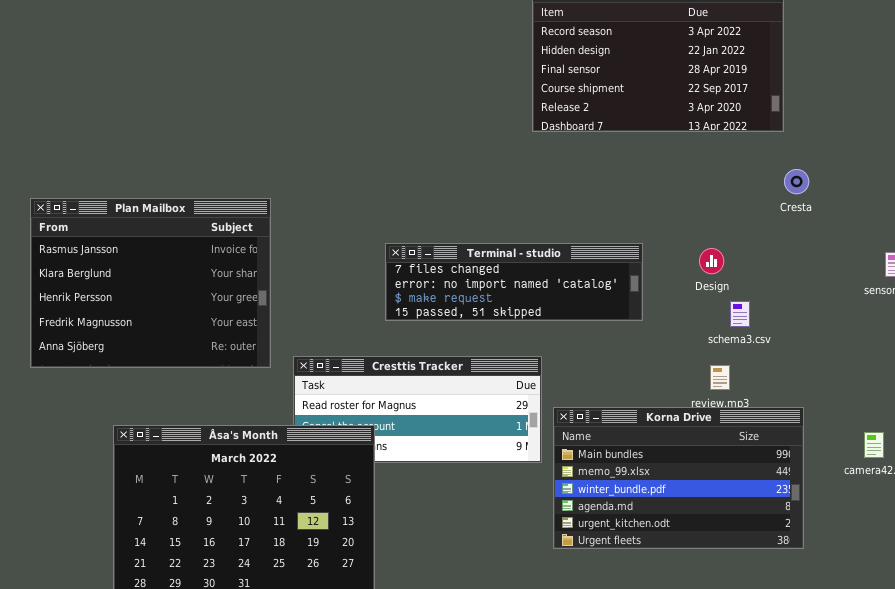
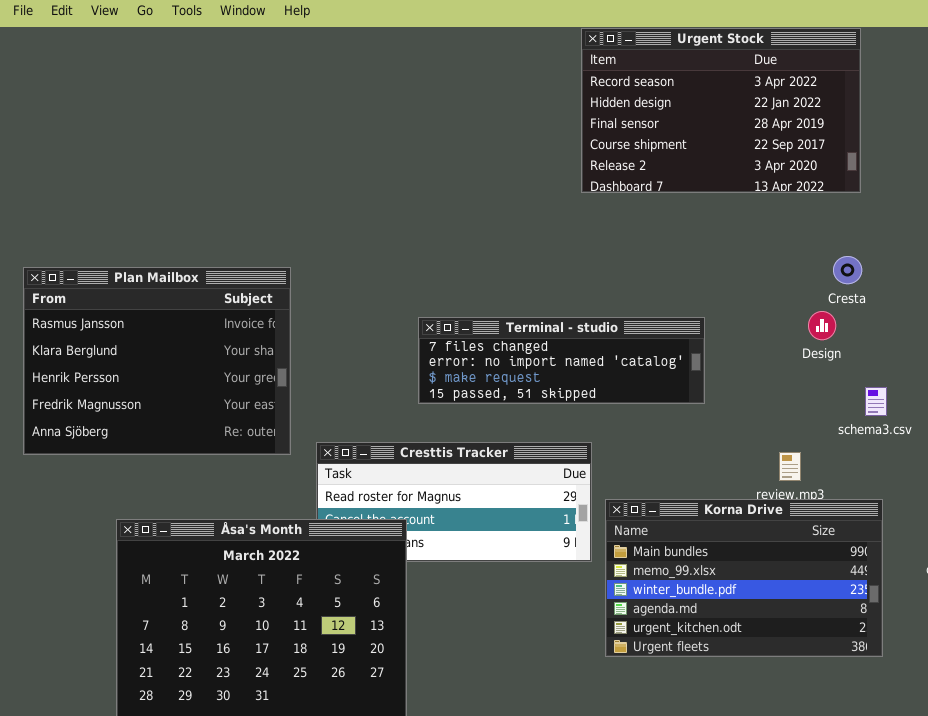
Cresta: [784,169,809,194] -> [833,256,862,284], moved
Design: [699,248,724,274] -> [808,311,836,340], moved
schema3.csv: [730,301,750,327] -> [865,387,887,416], moved

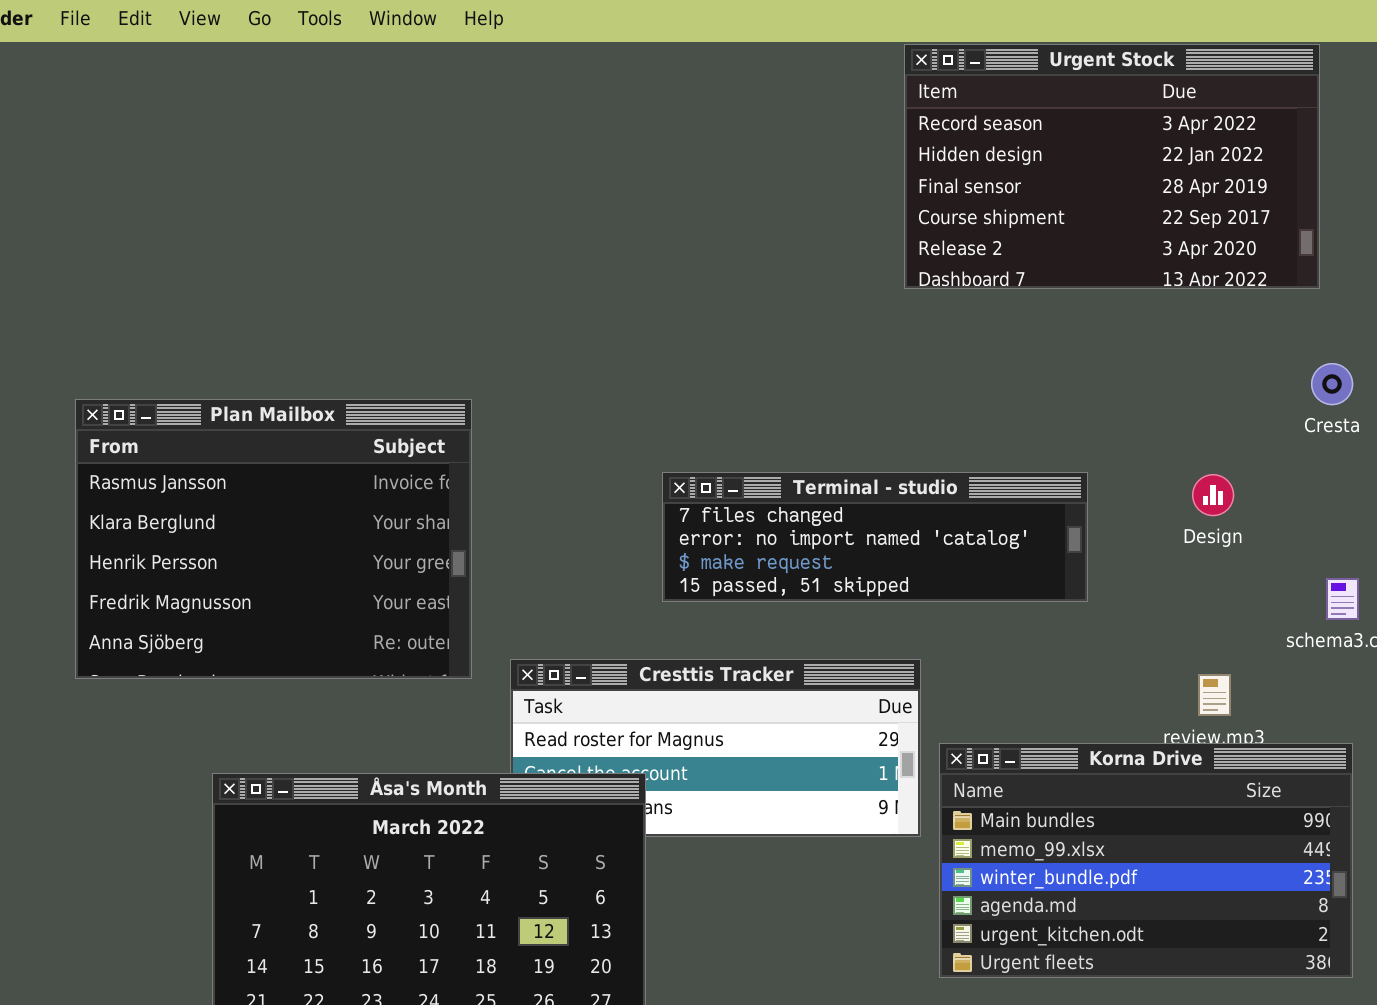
Cresta: [833,256,862,284] -> [1311,363,1353,405], moved
Design: [808,311,836,340] -> [1192,474,1234,516], moved

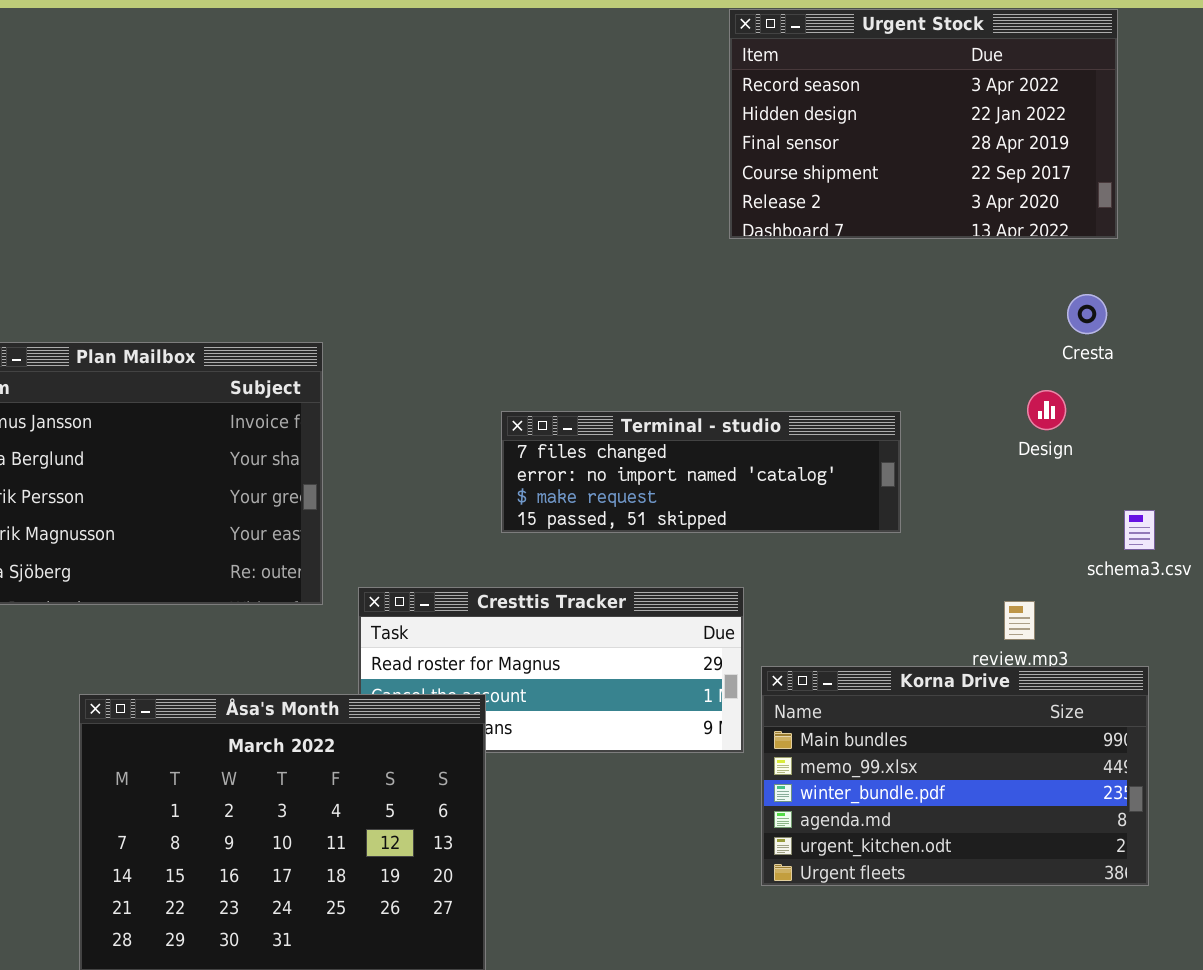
Cresta: [1311,363,1353,405] -> [1067,294,1107,334], moved
Design: [1192,474,1234,516] -> [1027,390,1066,430], moved

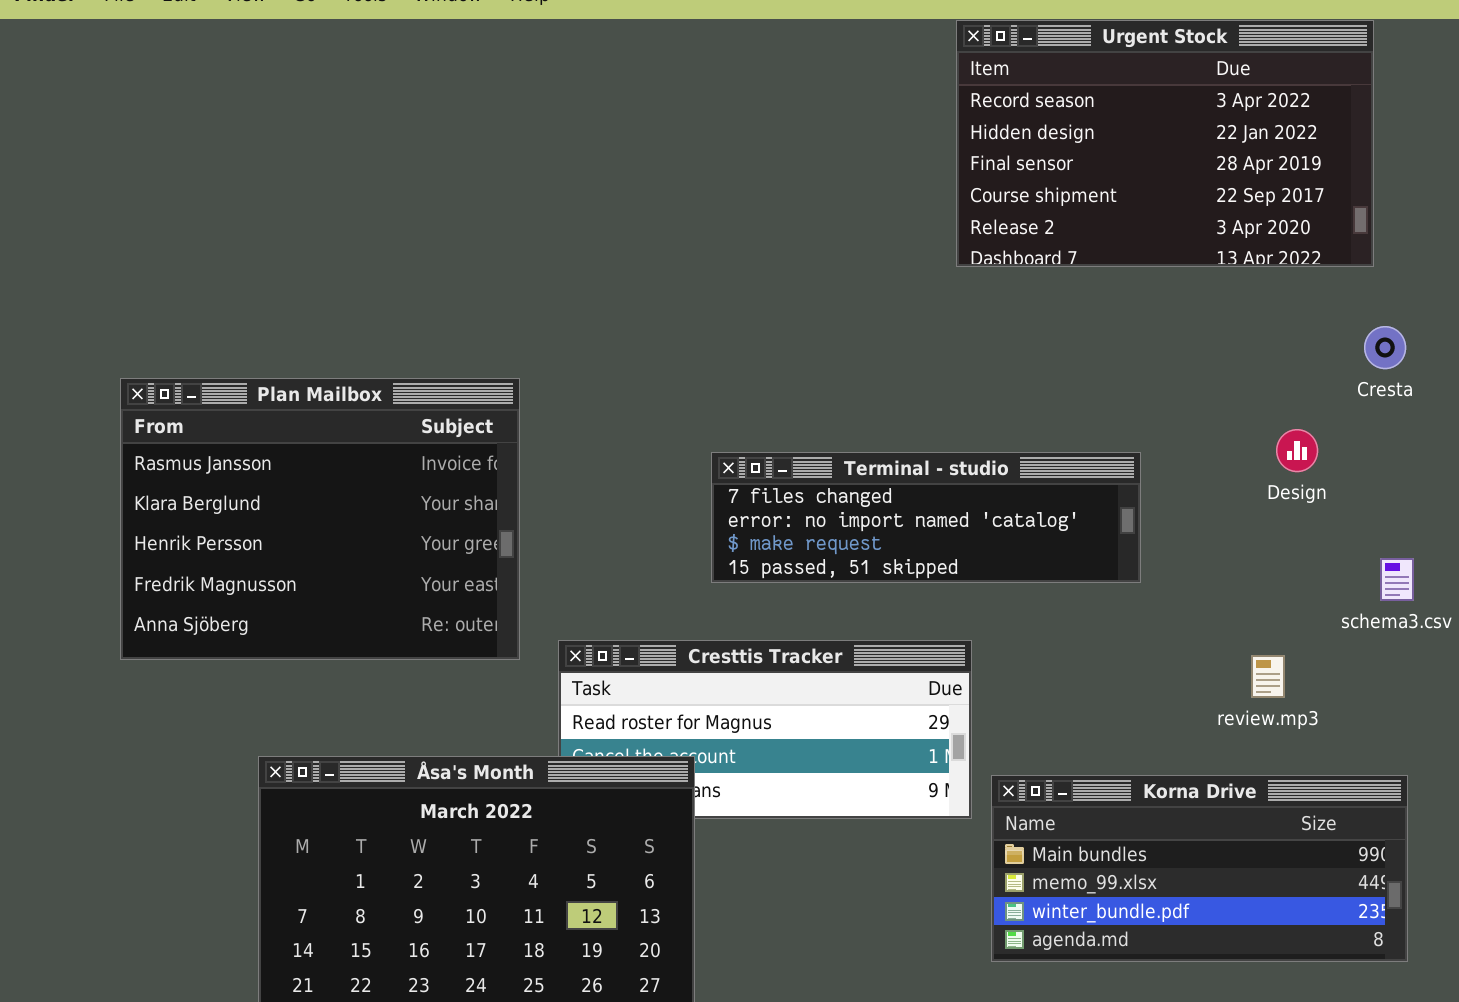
Cresta: [1067,294,1107,334] -> [1364,326,1406,369], moved
Korna Drive: [761,666,1149,886] -> [991,775,1408,962], resized

